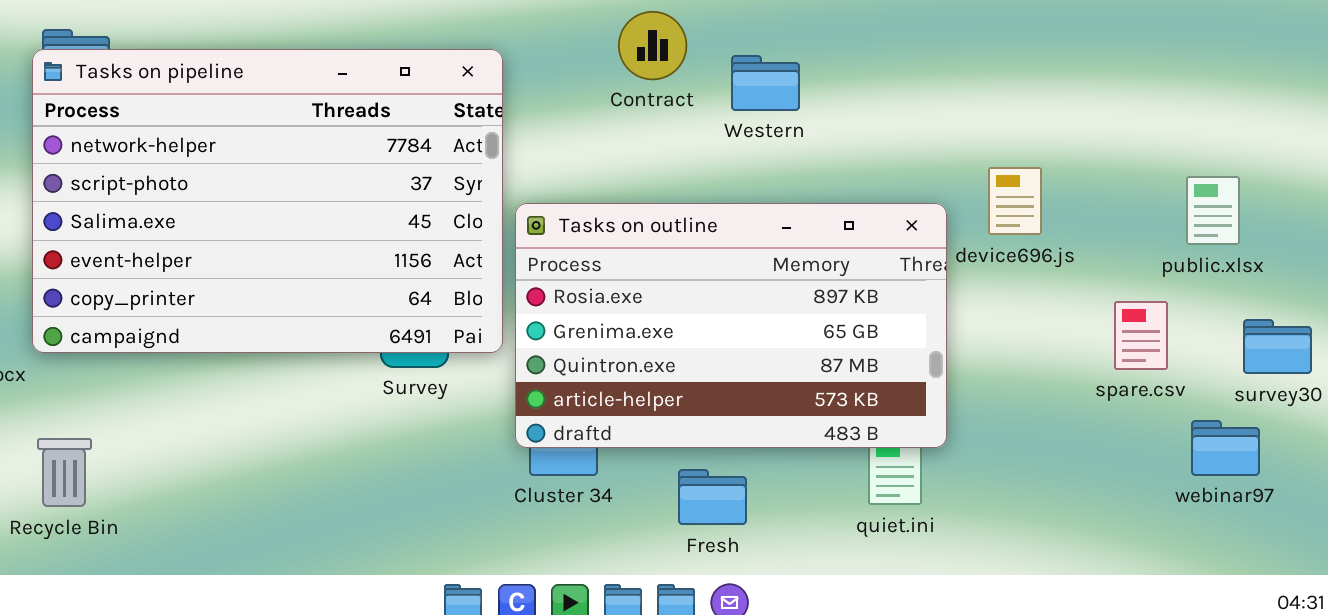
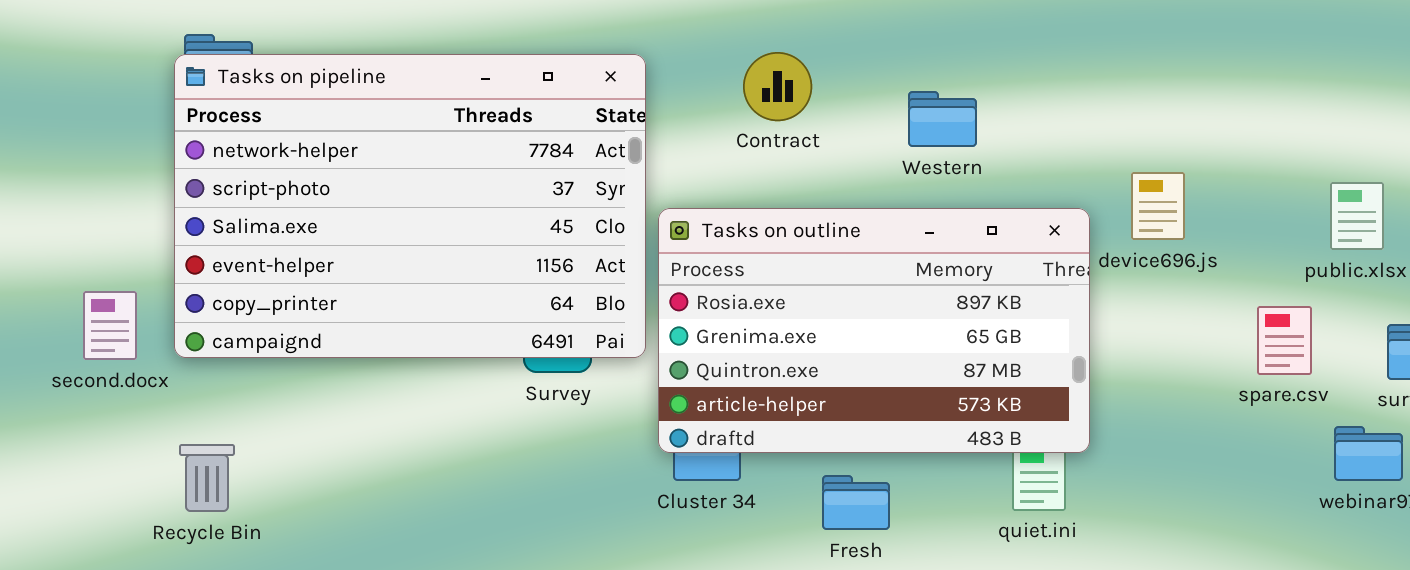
Contract: [618,11,687,80] -> [743,52,812,121], moved
Western: [731,55,800,111] -> [908,91,977,147], moved

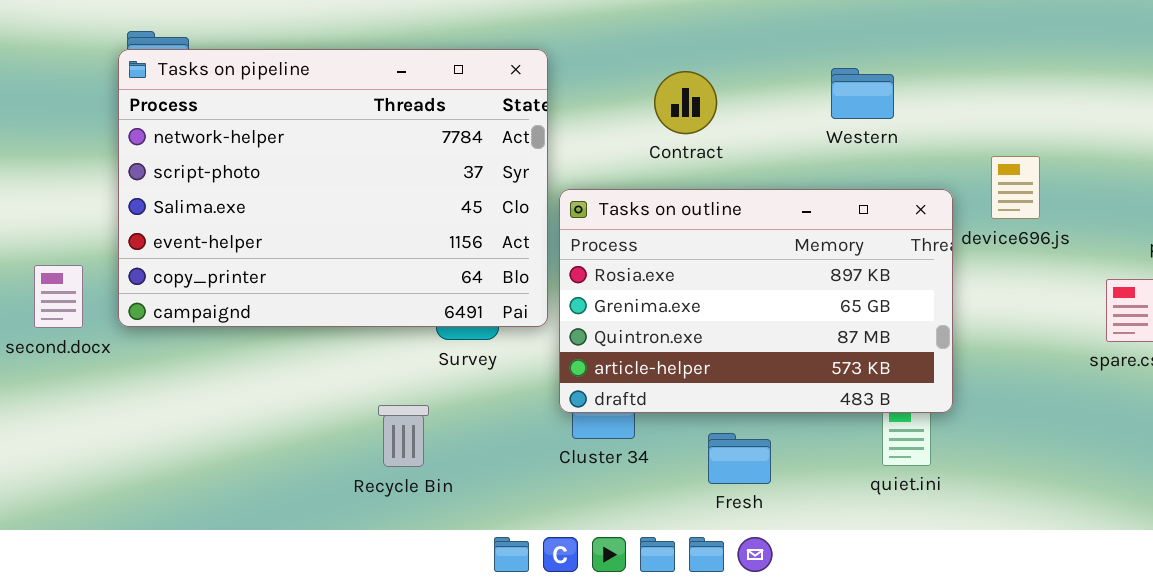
Contract: [743,52,812,121] -> [654,71,717,134], moved
Western: [908,91,977,147] -> [831,68,894,119], moved
Recycle Bin: [179,444,235,512] -> [378,405,429,467], moved

